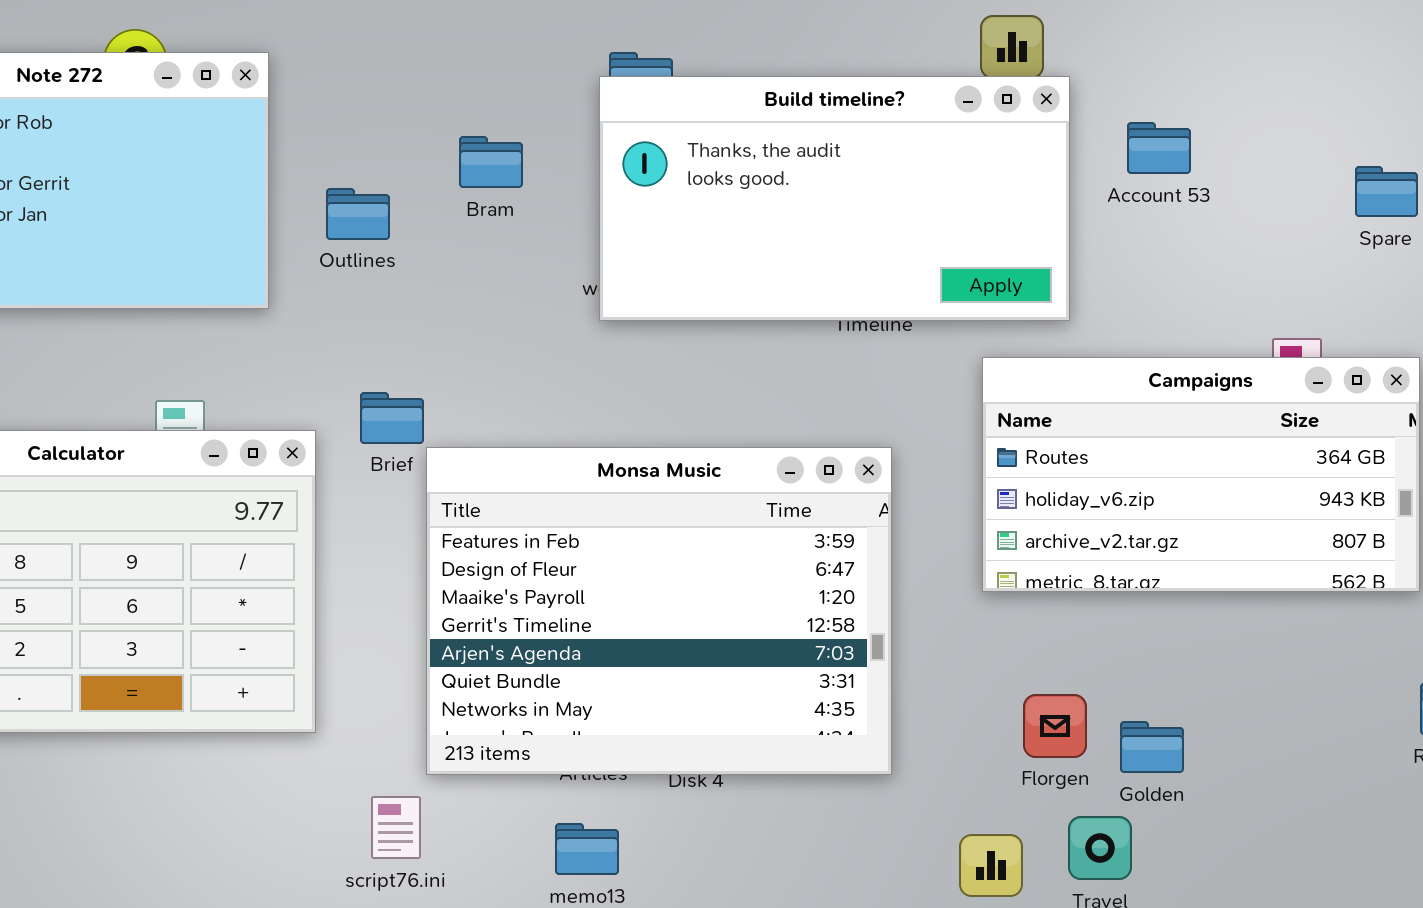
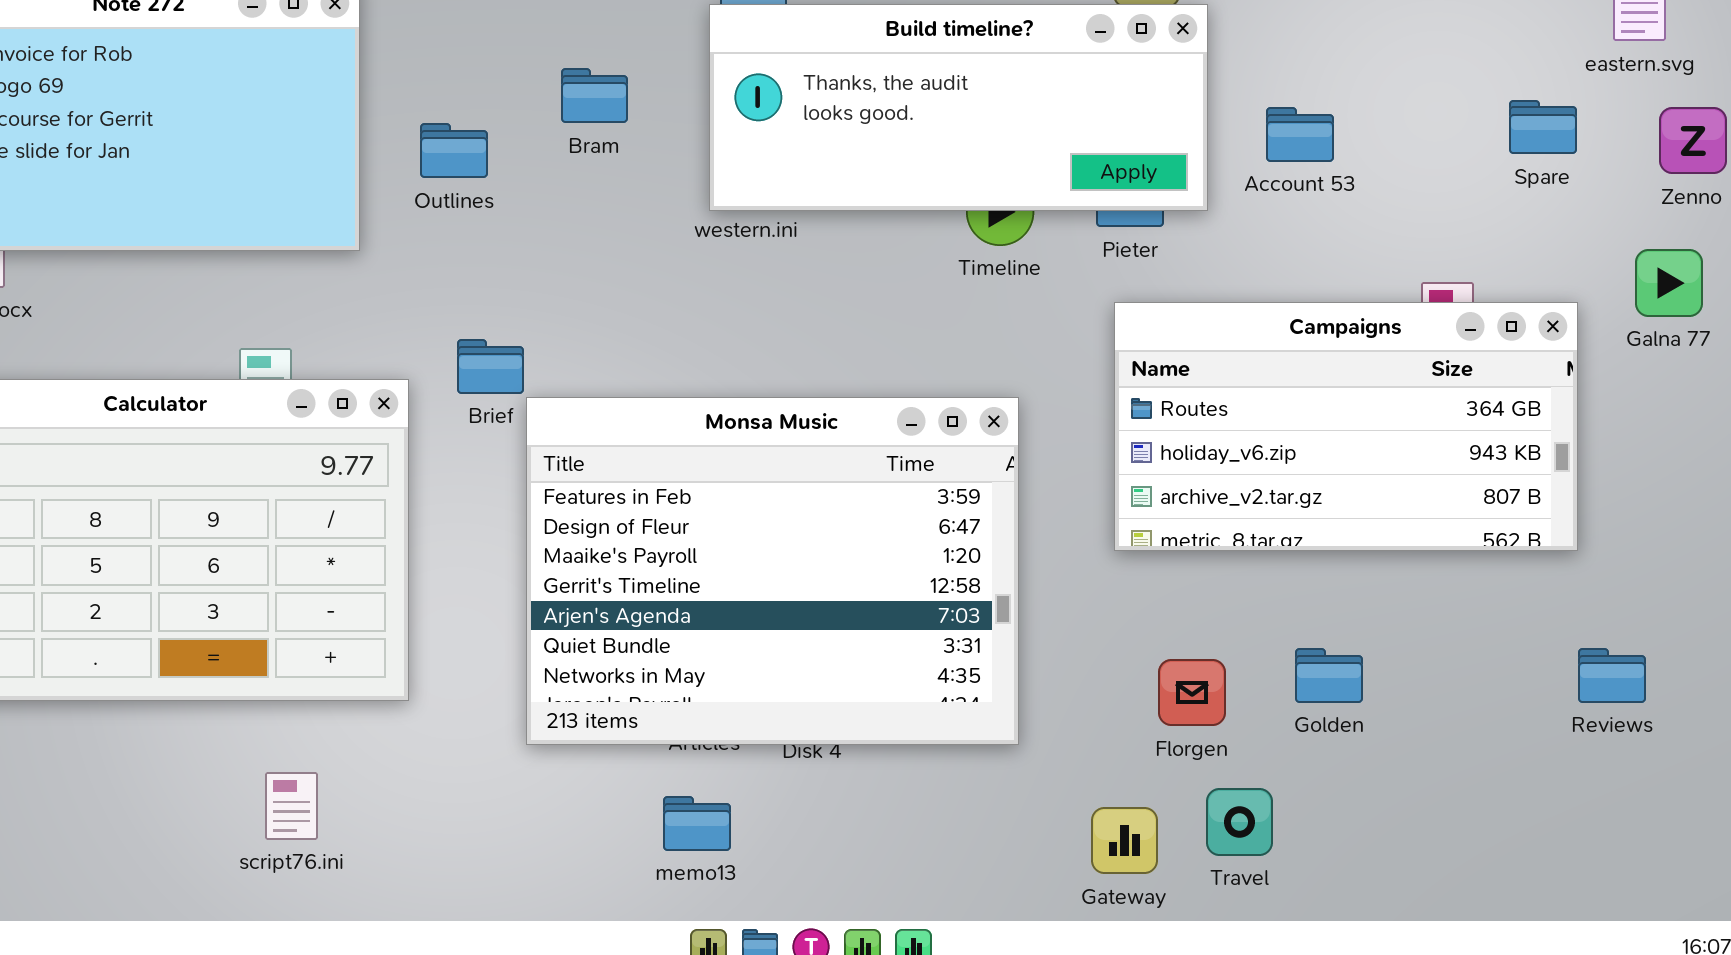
Build timeline?: [599,76,1070,321] -> [709,4,1208,211], resized
Account 53: [1127,122,1191,174] -> [1266,107,1334,162], moved
Golden: [1120,721,1184,773] -> [1295,648,1363,703], moved
script76.ini: [371,796,421,859] -> [265,772,318,840], moved

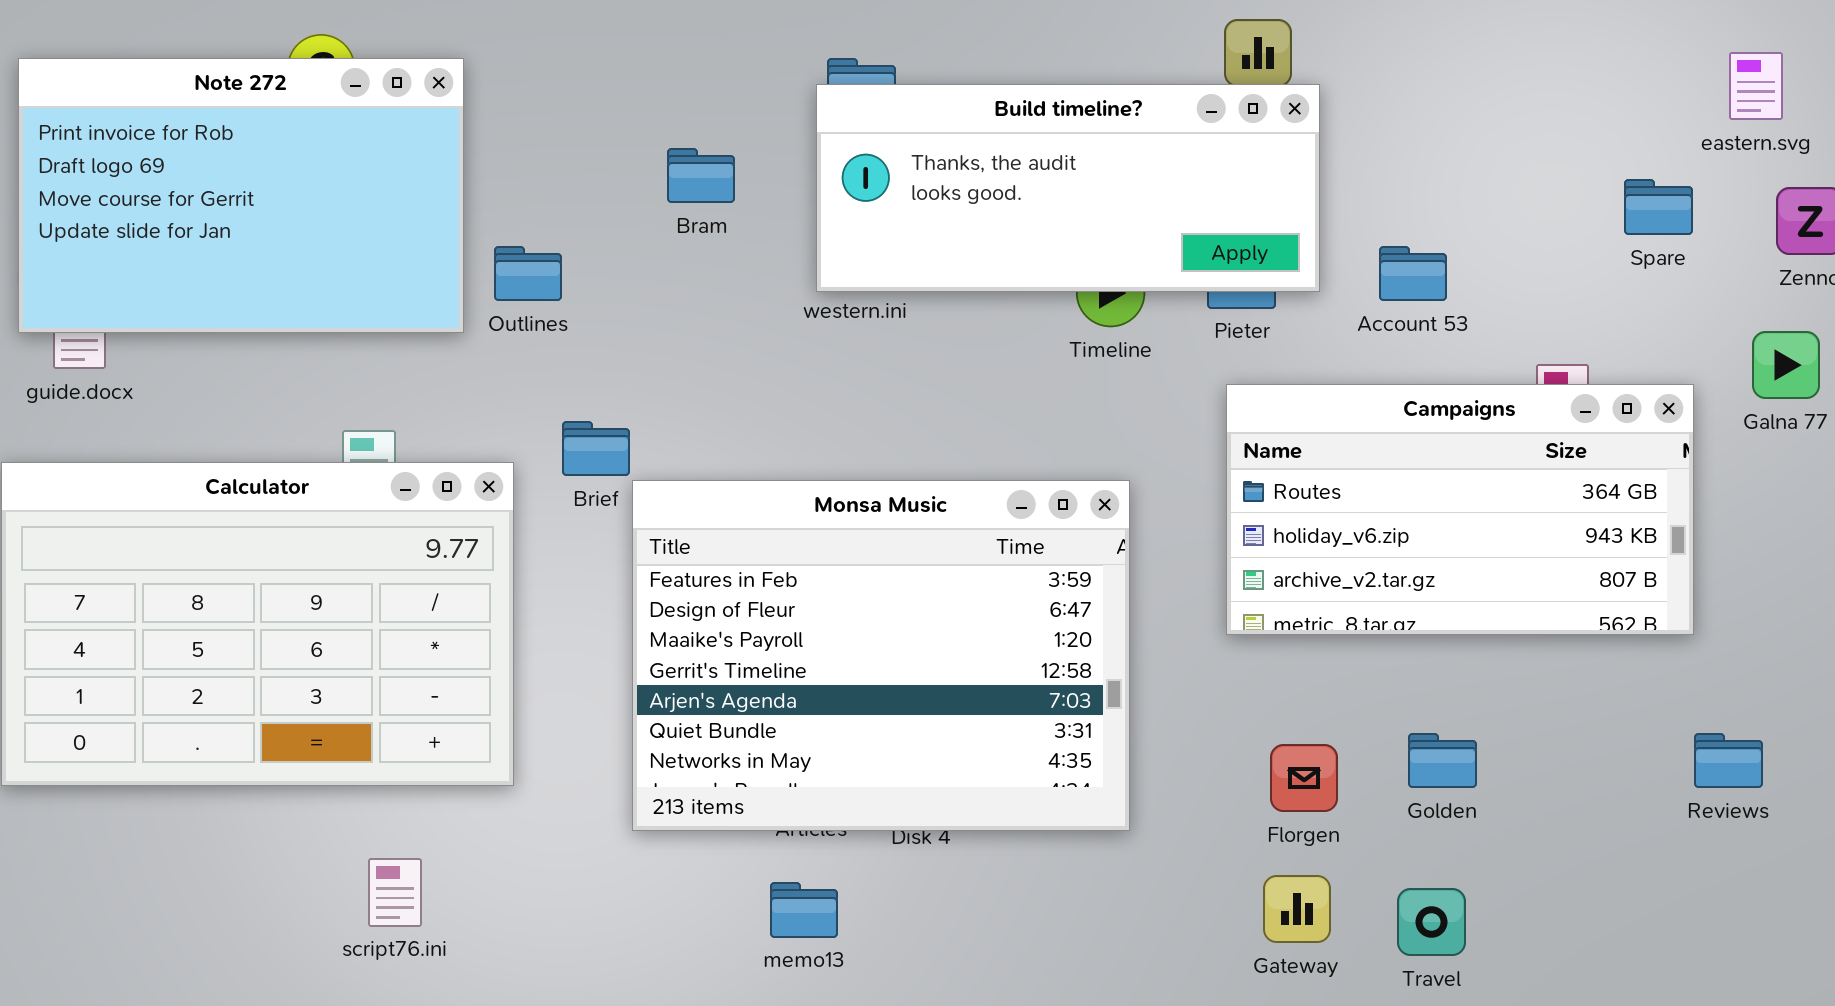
Account 53: [1266,107,1334,162] -> [1379,246,1447,301], moved
Outlines: [420,123,488,178] -> [494,246,562,301], moved
Travel: [1206,788,1273,856] -> [1397,888,1466,956], moved
Gateway: [1091,807,1158,874] -> [1263,875,1331,943], moved

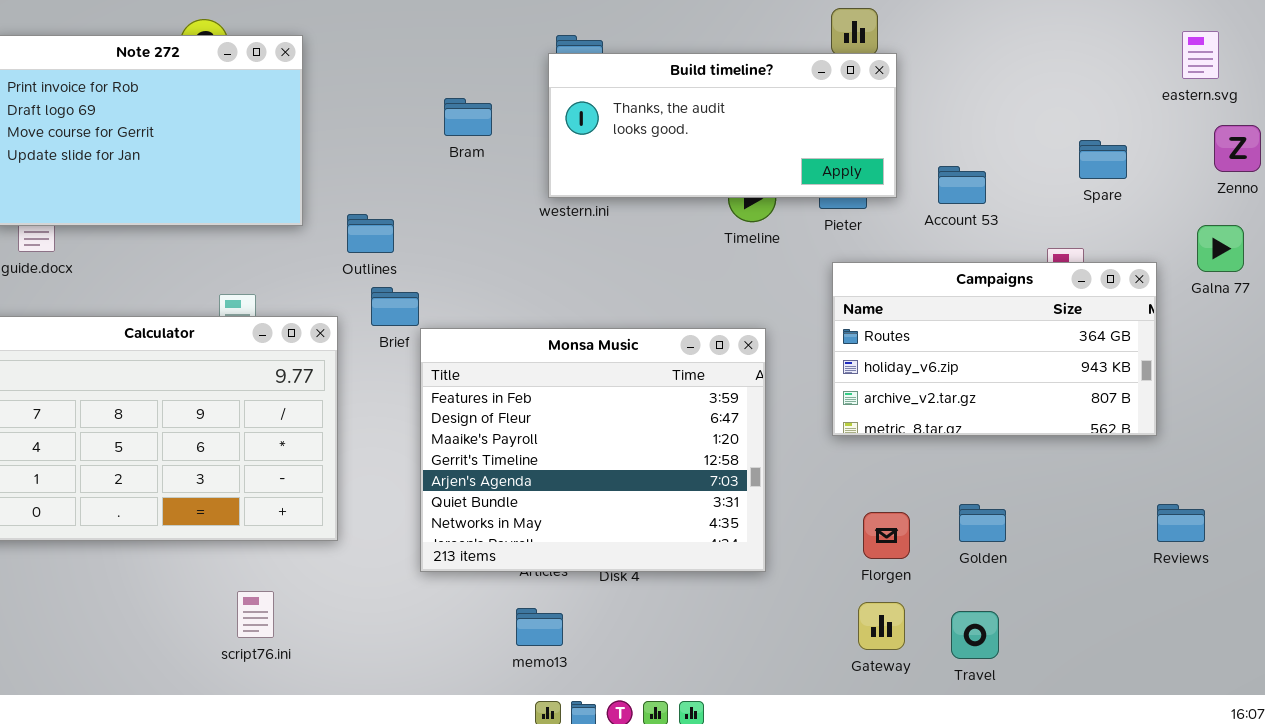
Spare: [1624,179,1693,235] -> [1079,140,1127,179], moved
Outlines: [494,246,562,301] -> [347,214,394,253], moved

